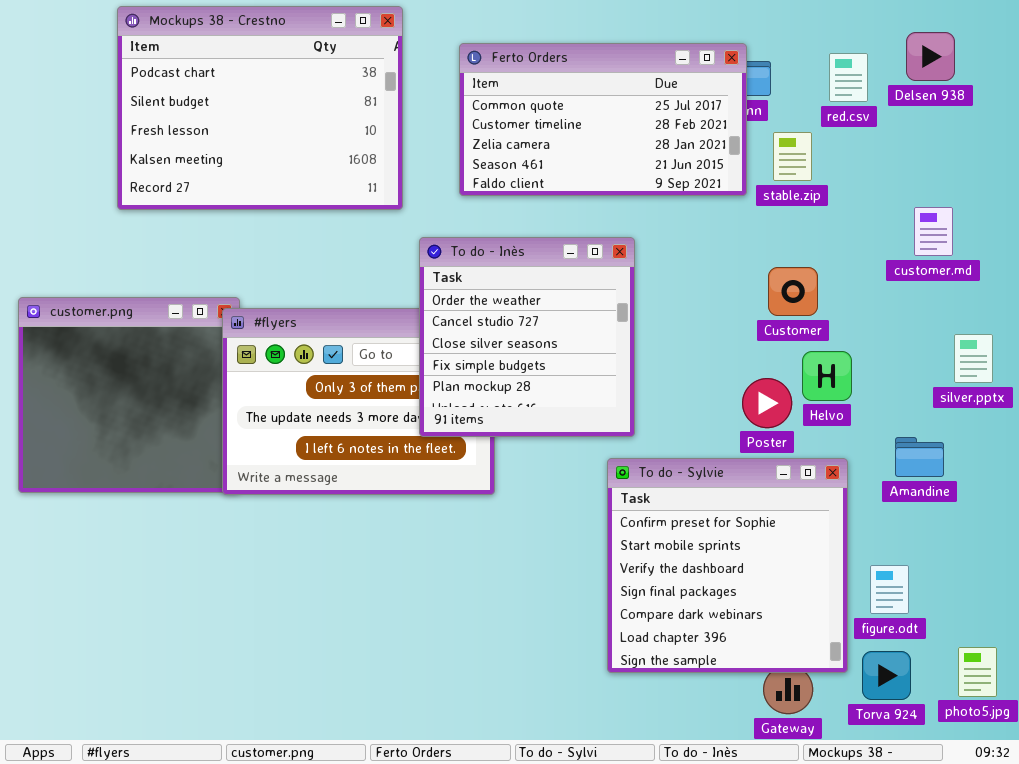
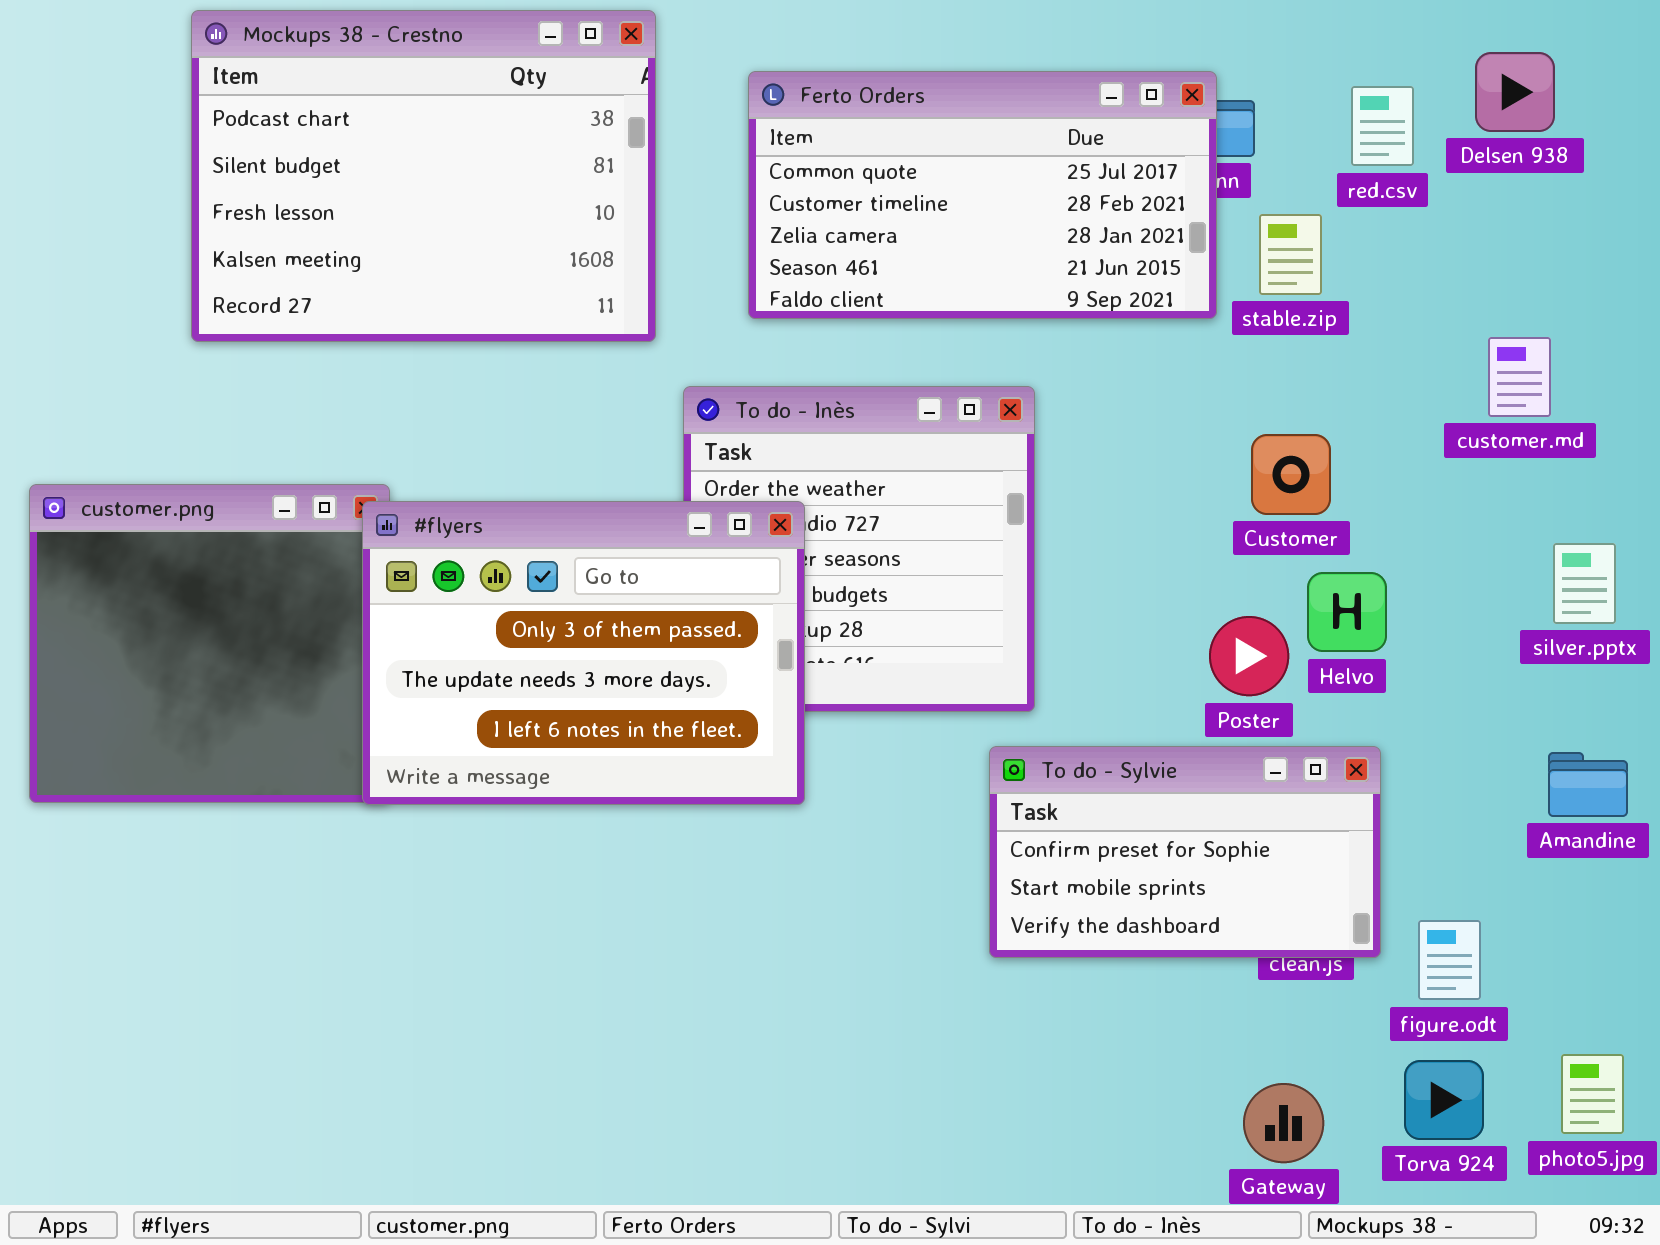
#flyers: [222,308,495,495] -> [362,501,805,805], raised
Amandine: [895,437,944,477] -> [1548,752,1628,817], moved
To do - Sylvie: [607,458,848,673] -> [989,746,1381,958], resized

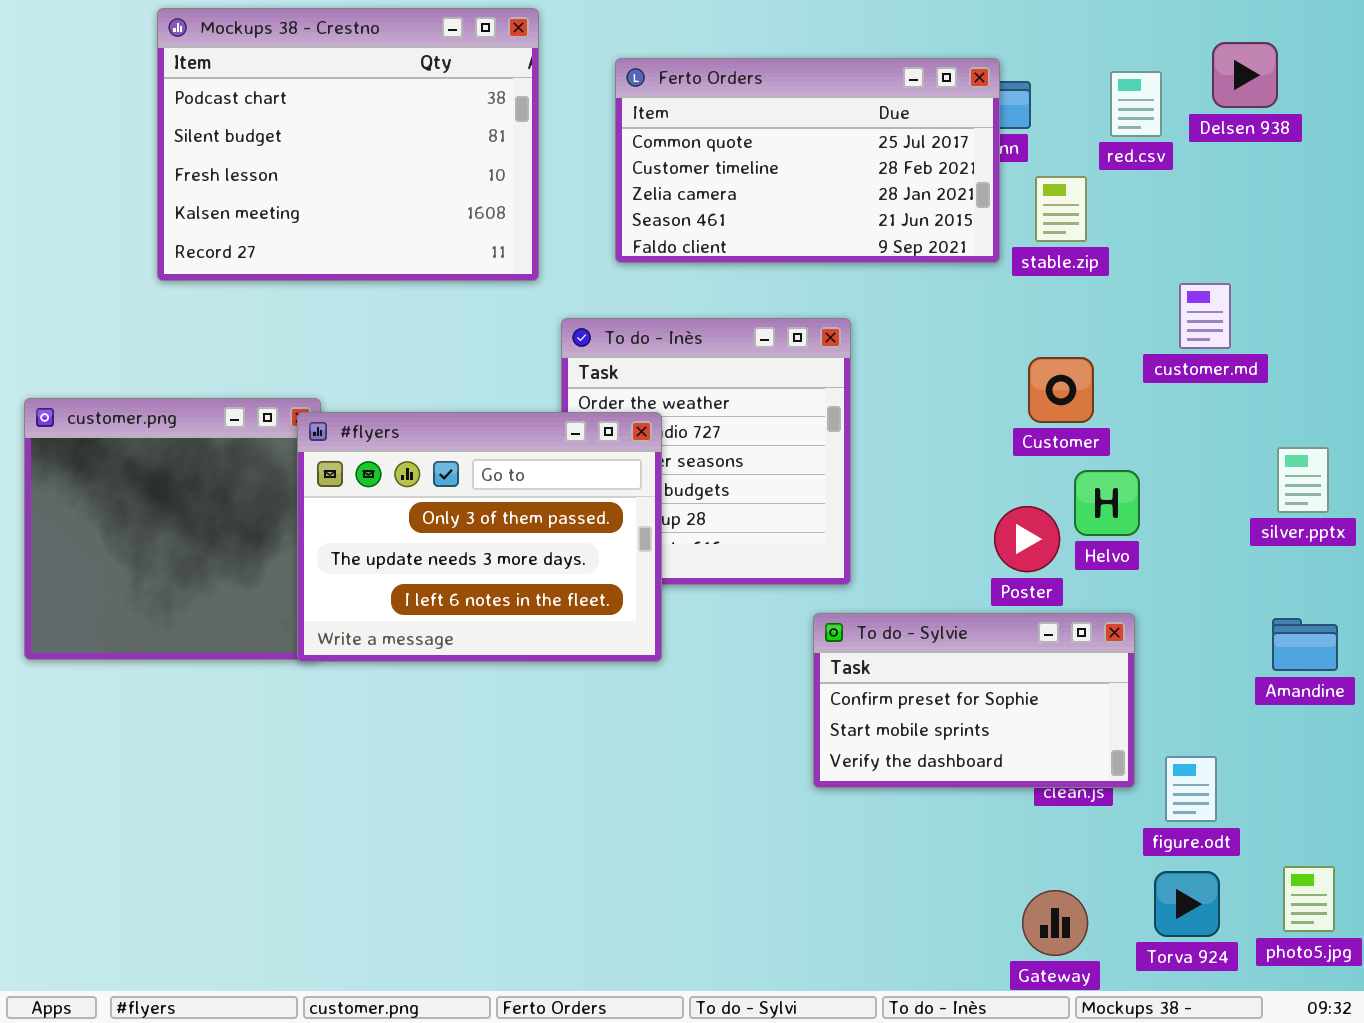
customer.md: [1488,337,1551,417] -> [1179,283,1231,349], moved

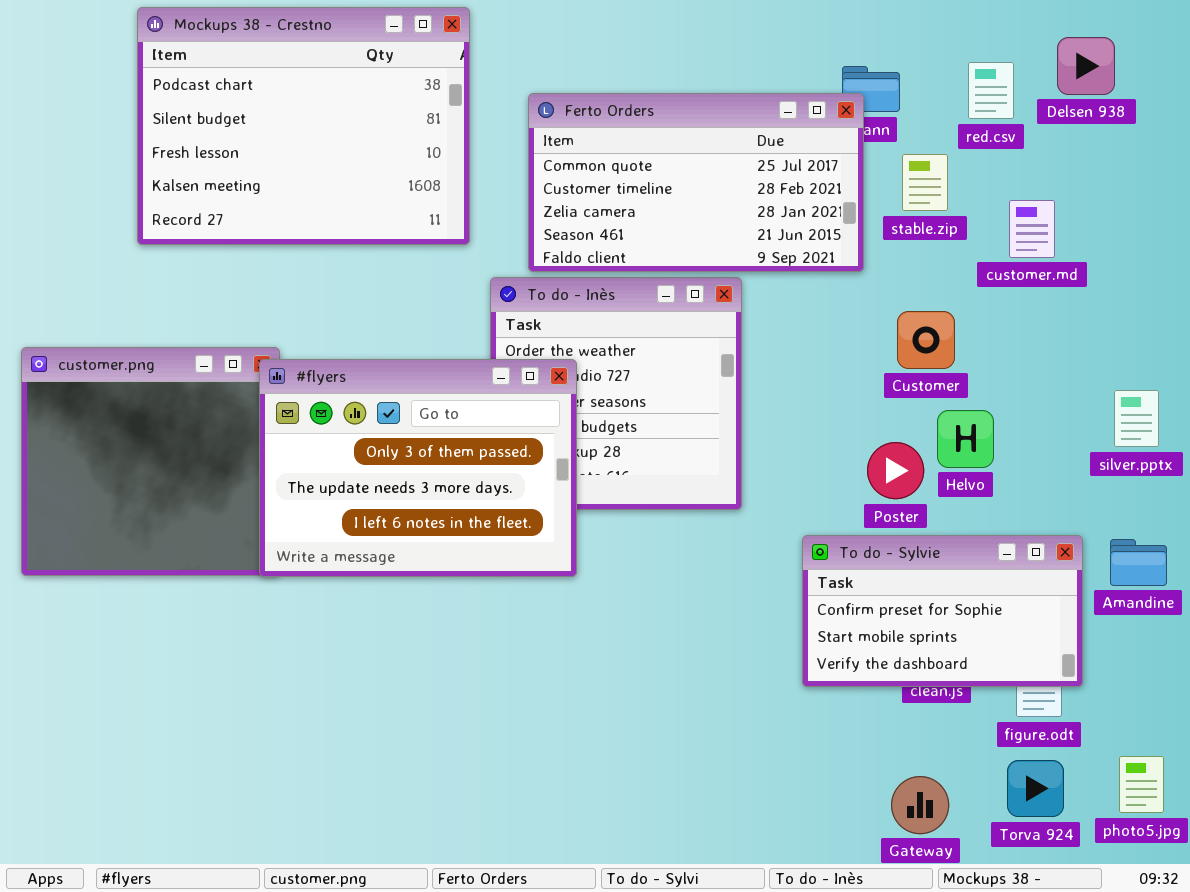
Ferto Orders: [615,58,1000,263] -> [528,93,864,272], moved
customer.md: [1179,283,1231,349] -> [1009,200,1055,258], moved
To do - Sylvie: [813,613,1135,788] -> [802,535,1083,687], moved

